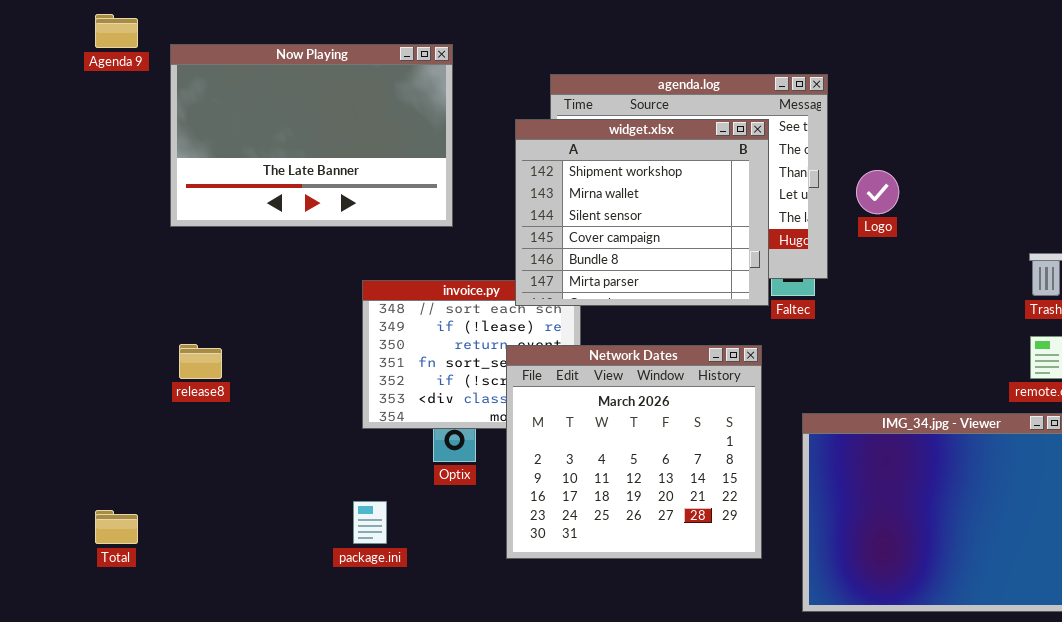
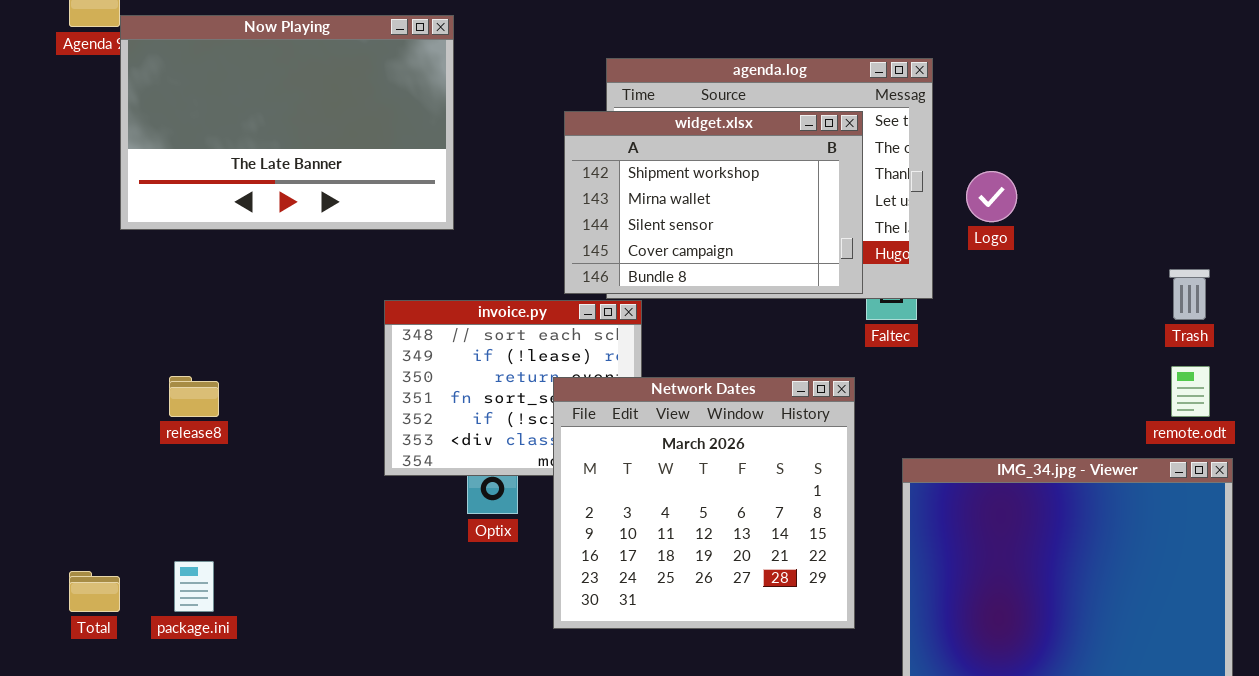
Now Playing: [170,44,453,227] -> [120,15,454,230], moved
widget.xlsx: [515,119,769,306] -> [564,111,863,294], resized
package.ini: [353,501,387,544] -> [174,561,214,612], moved

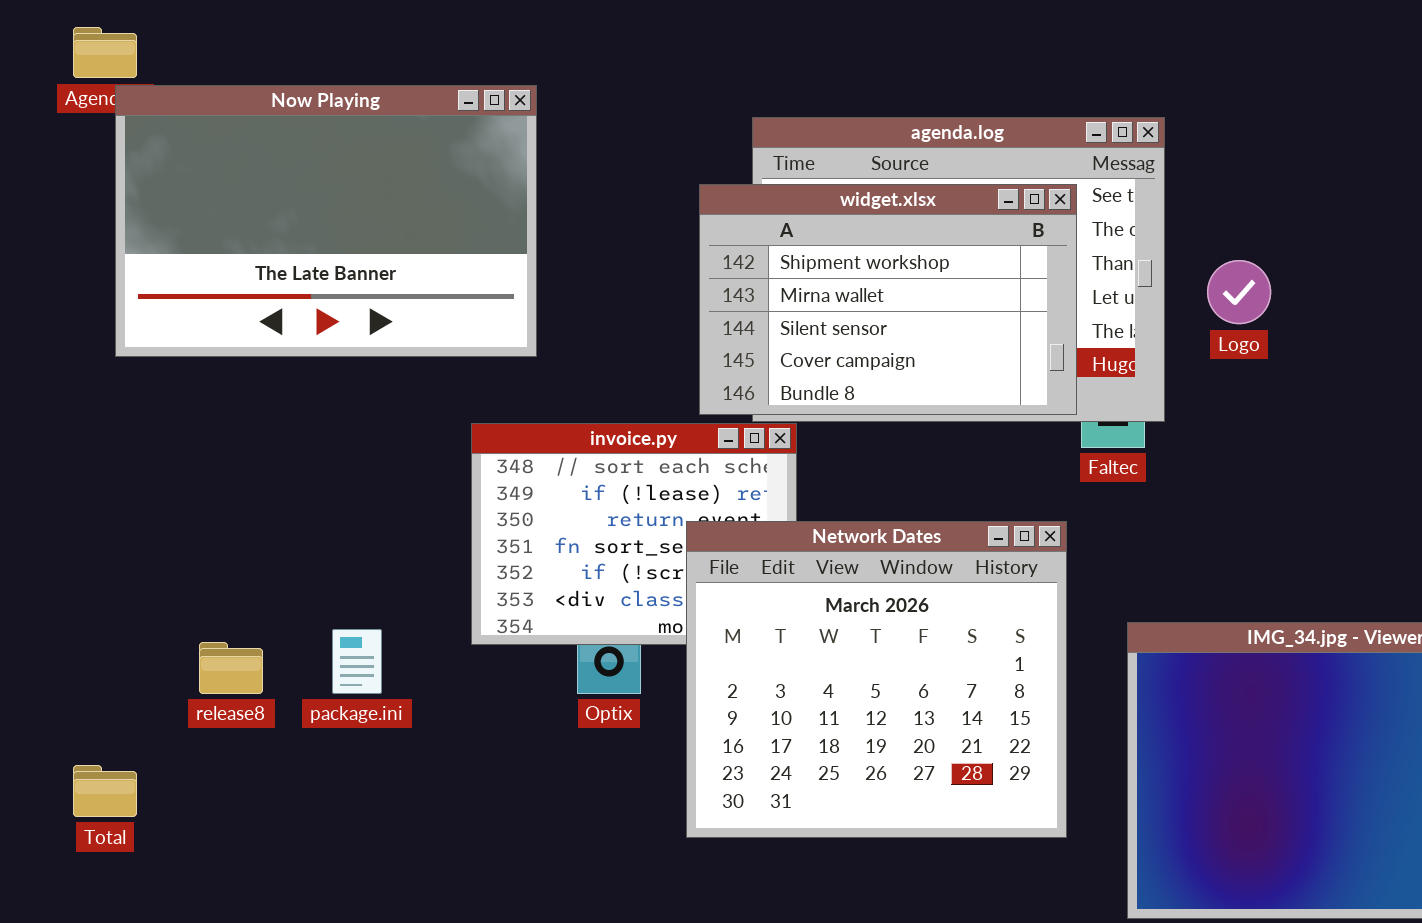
Now Playing: [120,15,454,230] -> [115,85,537,357], moved
release8: [169,376,219,417] -> [199,642,263,694], moved
package.ini: [174,561,214,612] -> [332,629,382,694], moved

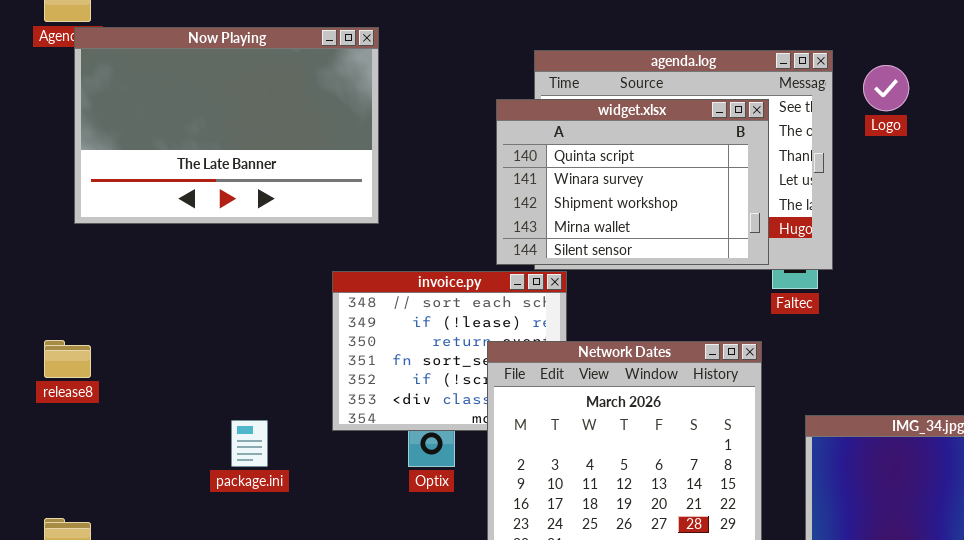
widget.xlsx: [699,184,1077,415] -> [496,99,769,265], scrolled up 2 rows
Logo: [1207,260,1271,324] -> [863,65,909,111], moved
release8: [199,642,263,694] -> [44,340,91,378], moved

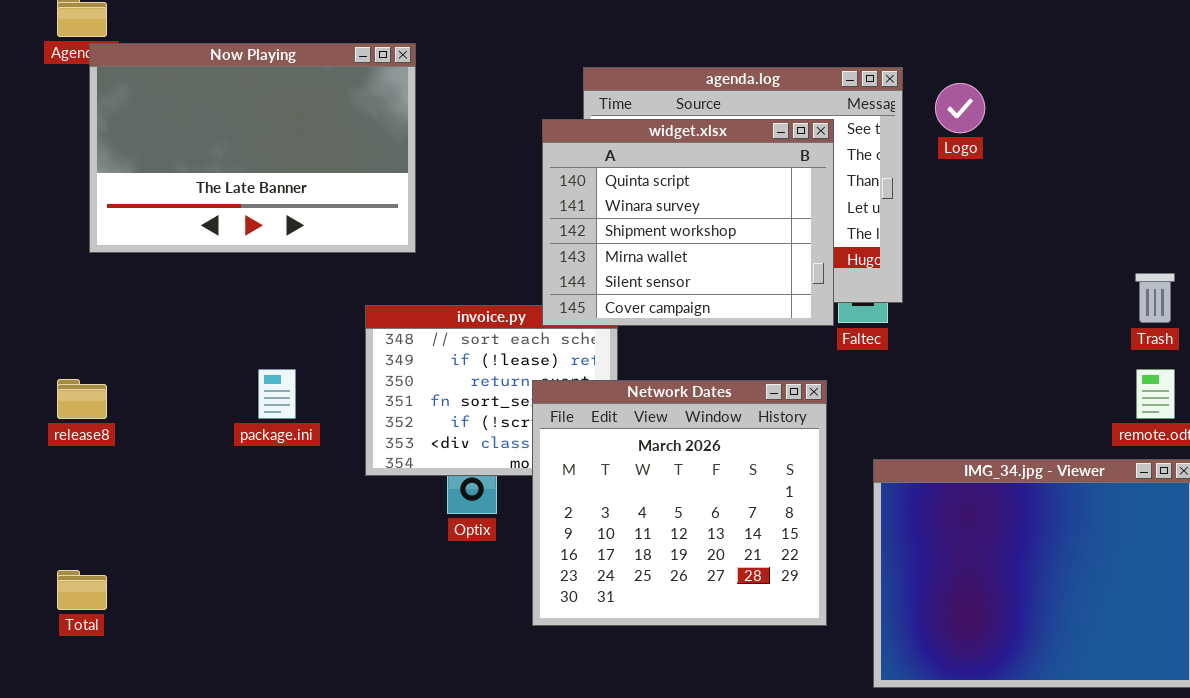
widget.xlsx: [496,99,769,265] -> [542,119,834,326], resized
package.ini: [231,420,268,467] -> [258,369,296,419], moved

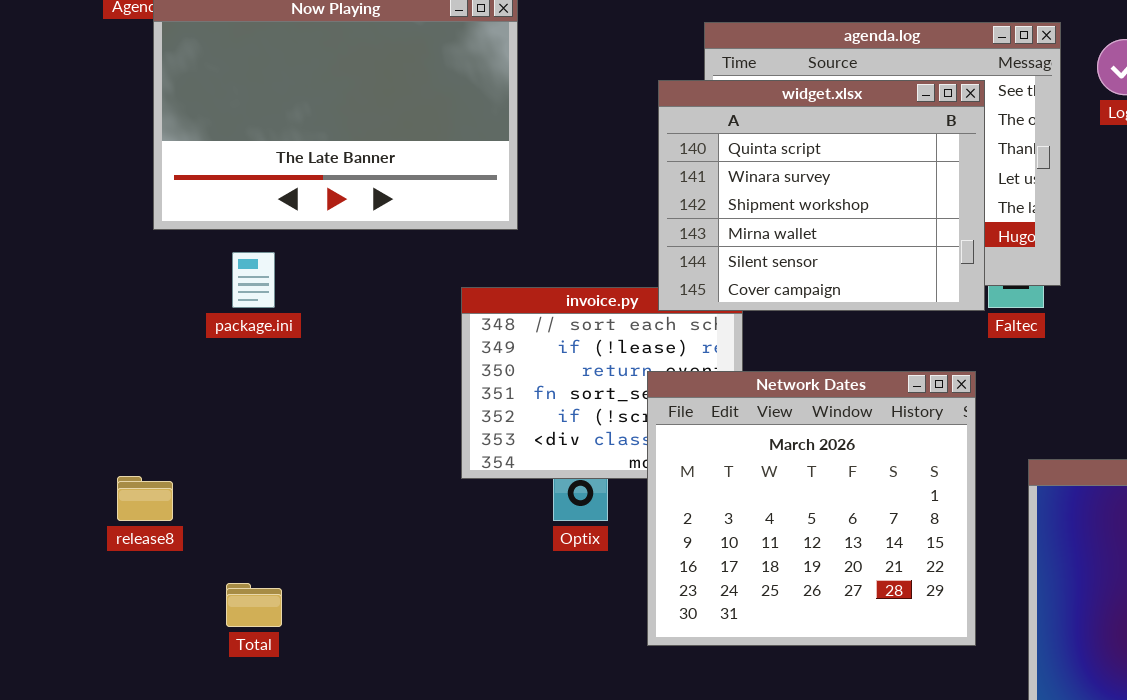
package.ini: [258,369,296,419] -> [232,252,275,308], moved
release8: [57,379,107,419] -> [117,476,173,521], moved
Total: [57,570,107,610] -> [226,583,282,627], moved

